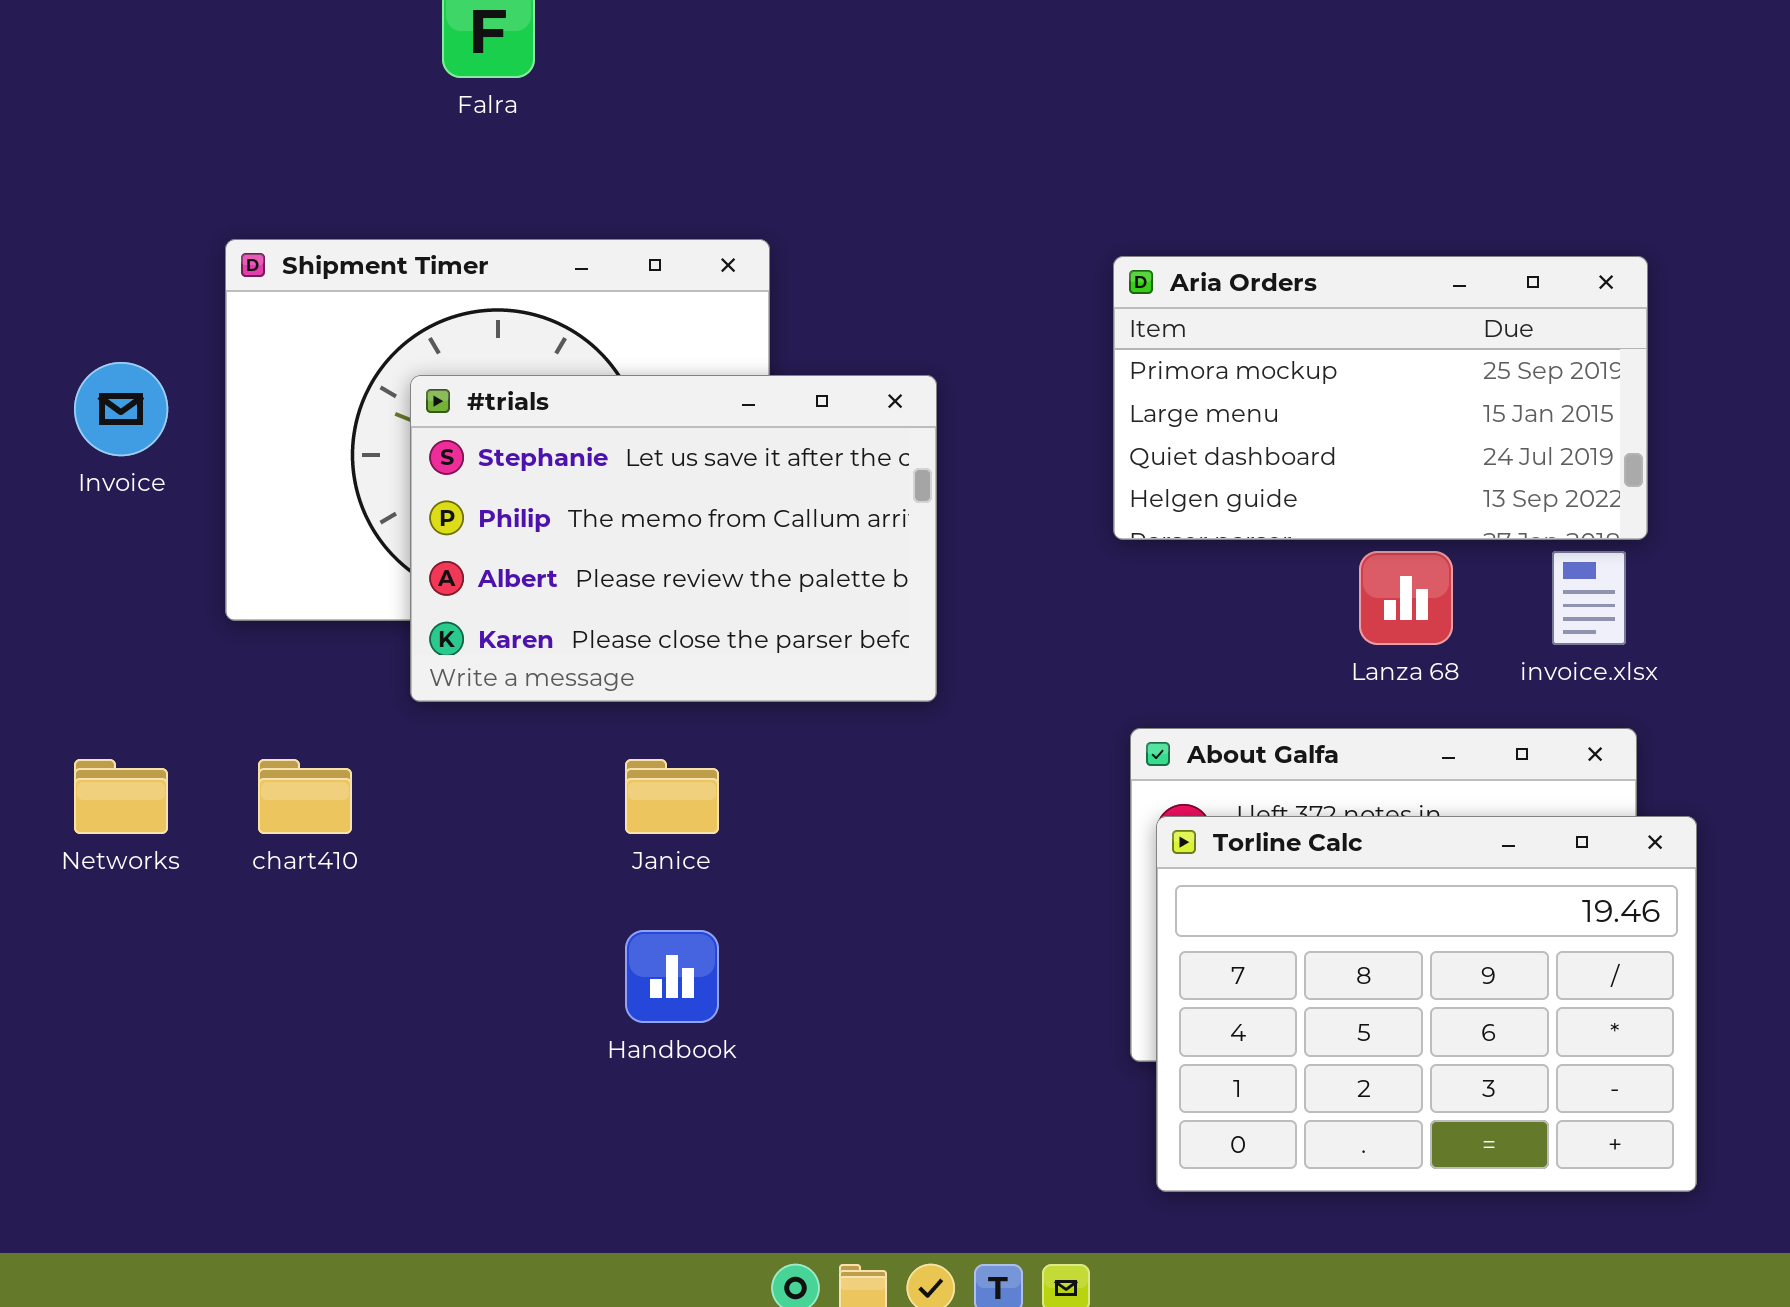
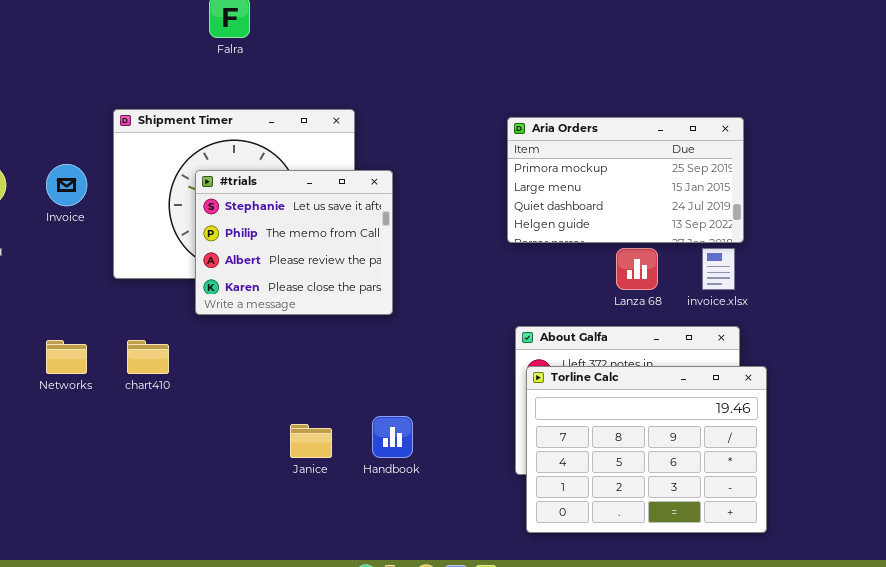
#trials: [410,375,937,702] -> [195,170,393,315], resized
Janice: [625,759,719,834] -> [290,424,332,458], moved
Handbook: [625,930,719,1023] -> [372,416,413,458], moved

